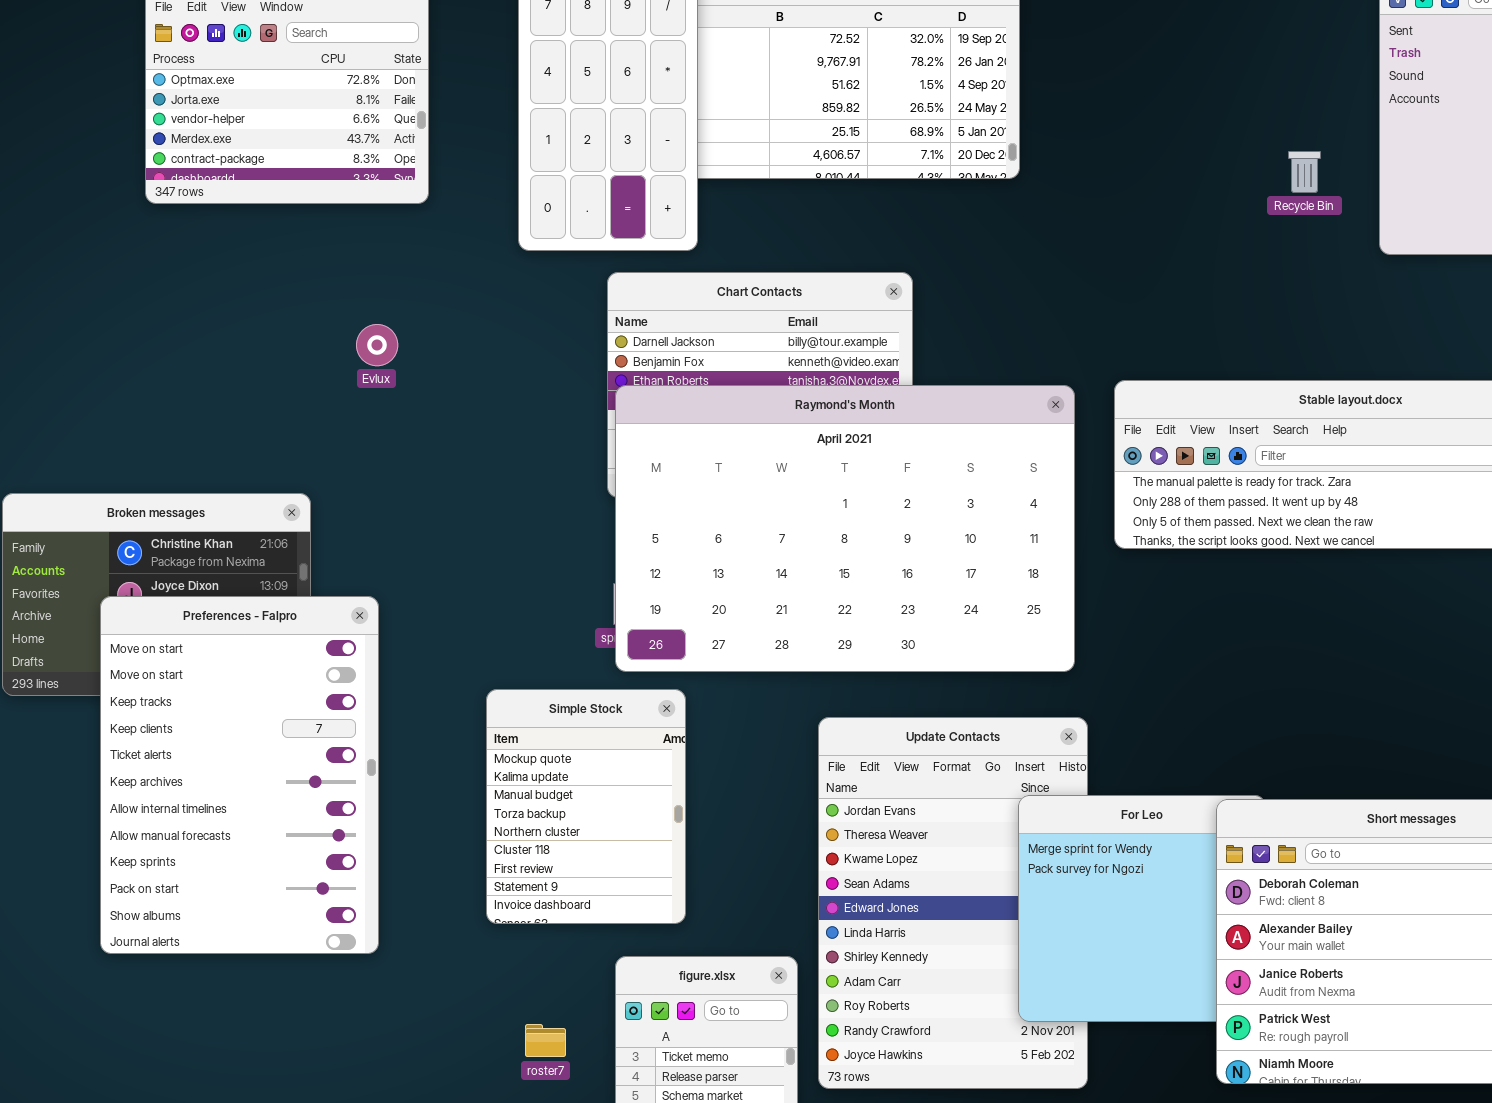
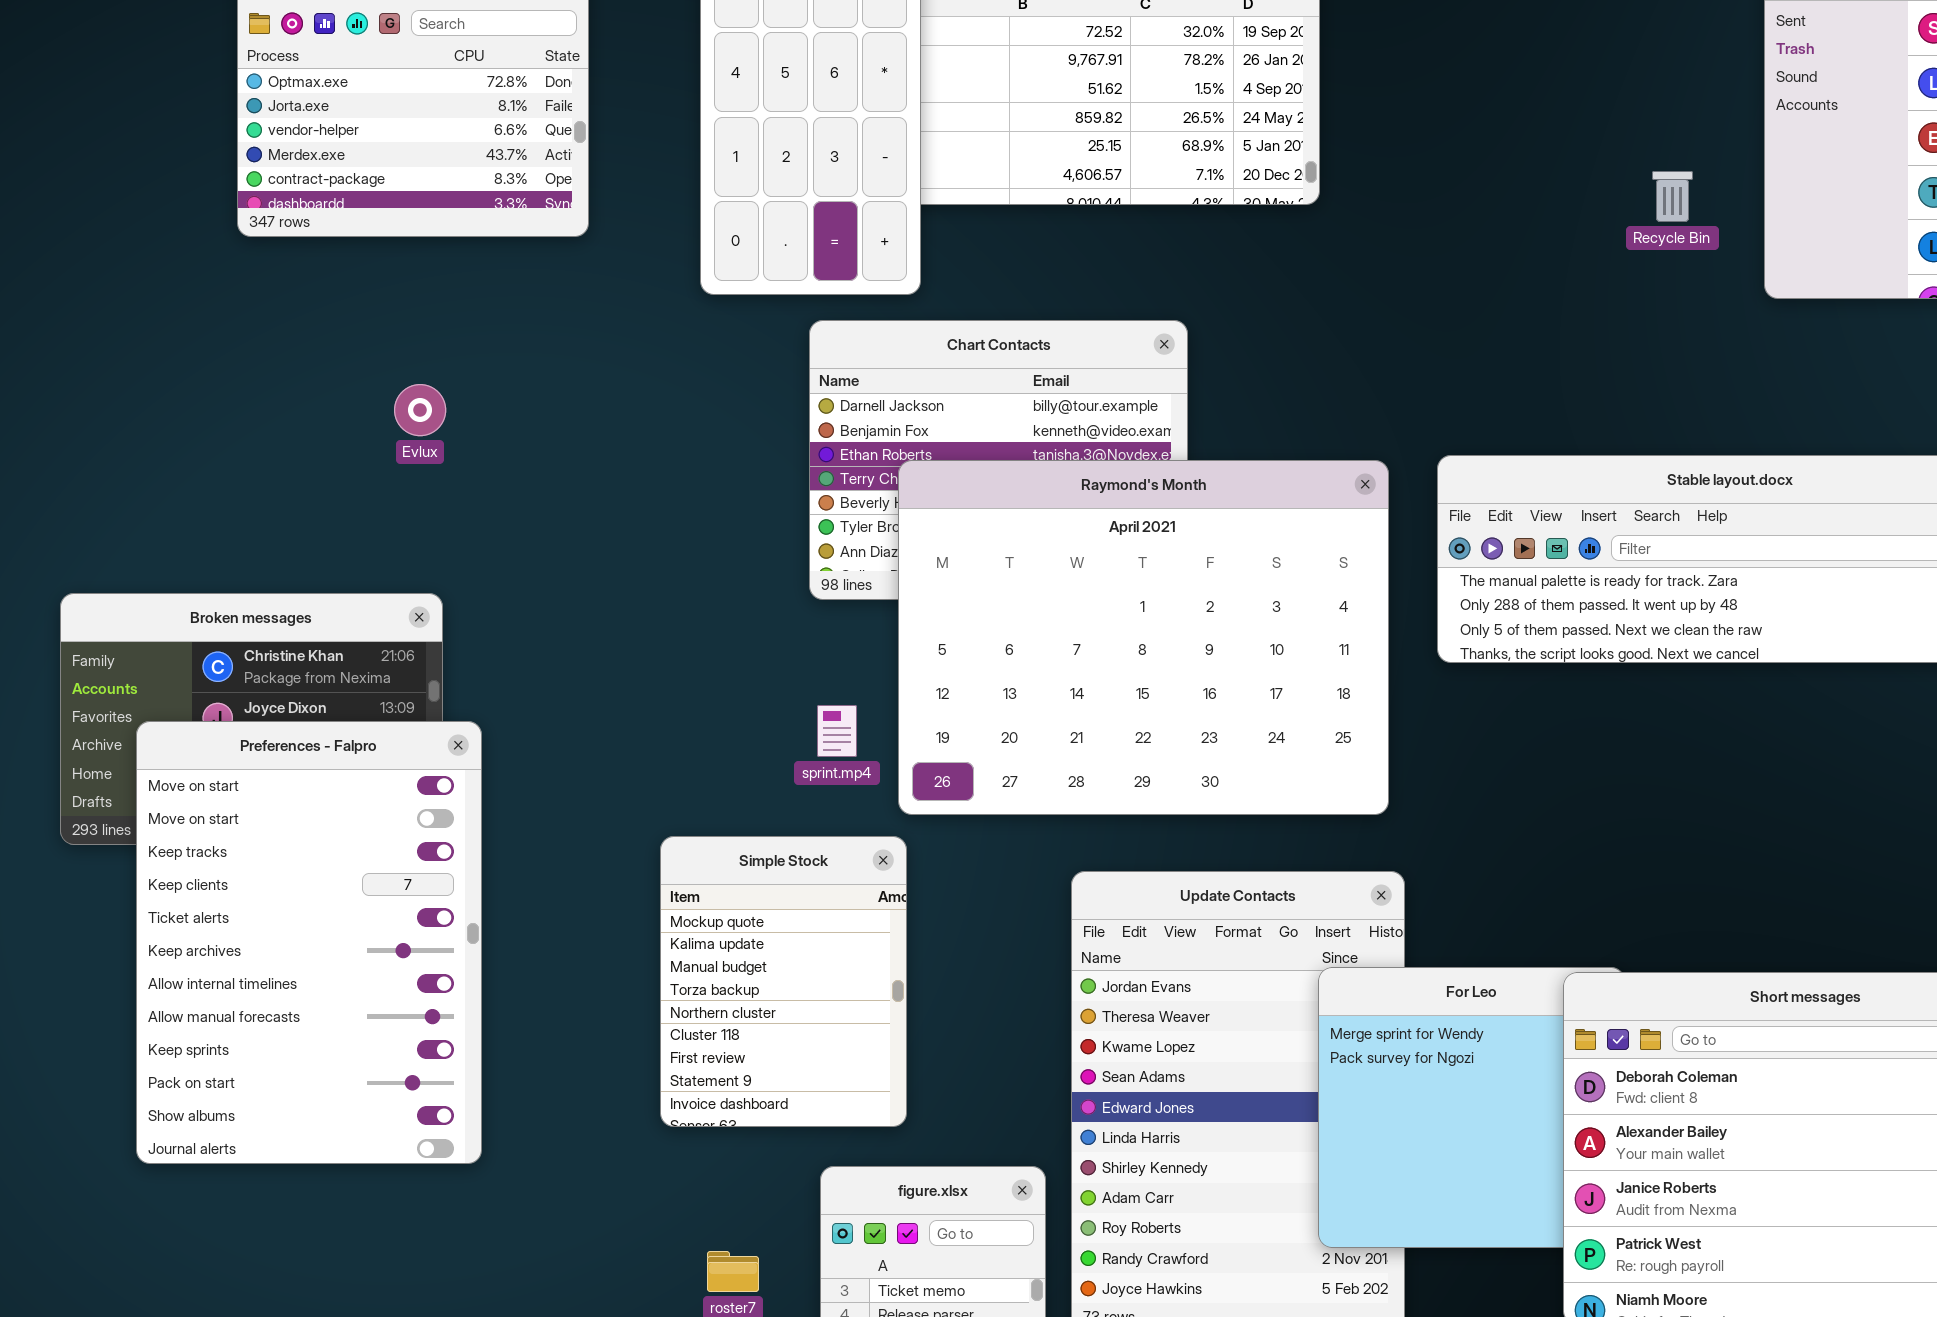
Evlux: [356,324,398,366] -> [394,384,446,436], moved
Raymond's Month: [615,385,1075,672] -> [898,460,1389,815], resized
Preferences - Falpro: [100,596,379,954] -> [136,721,482,1164], moved

